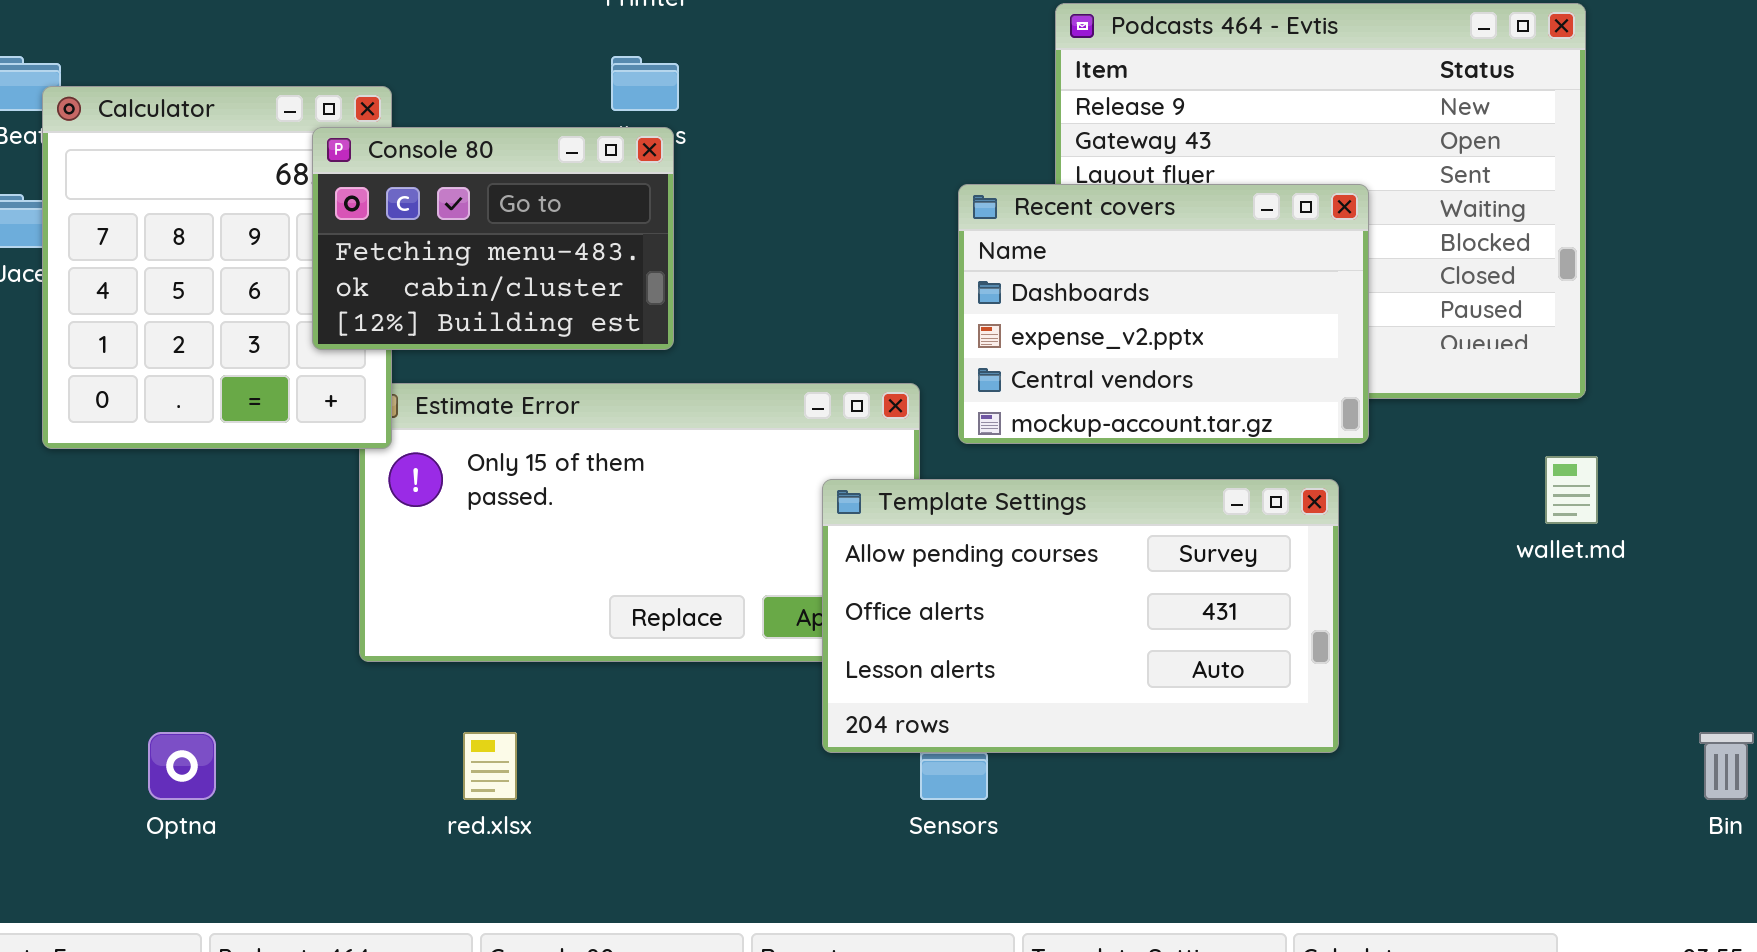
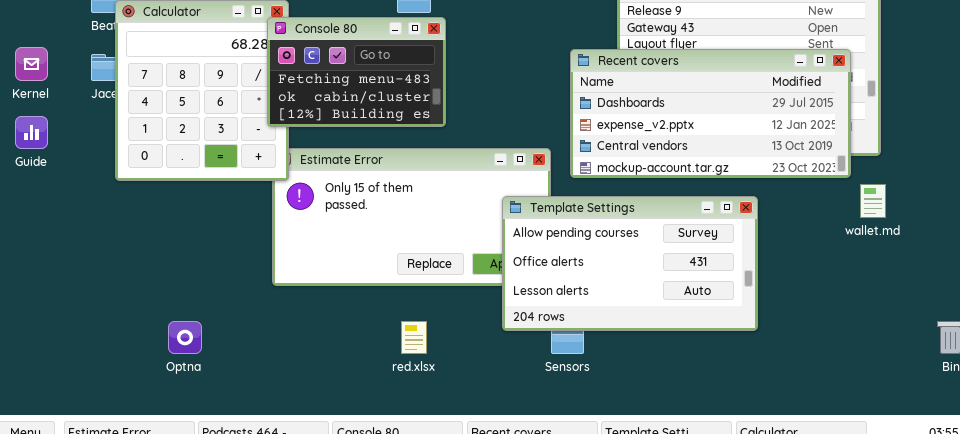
Console 80: [312,127,674,350] -> [267,17,446,127], moved
Recent covers: [958,184,1369,444] -> [570,49,851,178], resized
red.xlsx: [463,732,517,800] -> [401,321,427,354], moved

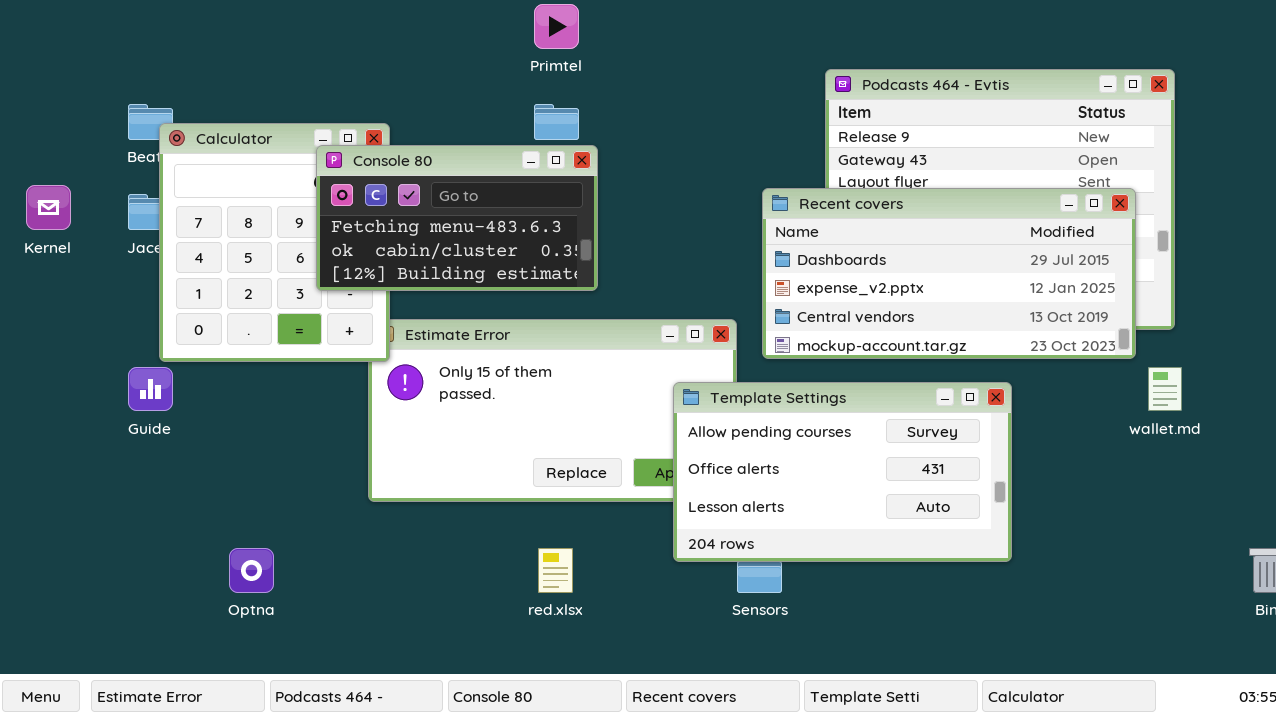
Console 80: [267,17,446,127] -> [316,145,598,291], resized
Guide: [15,116,48,149] -> [128,367,173,411], moved

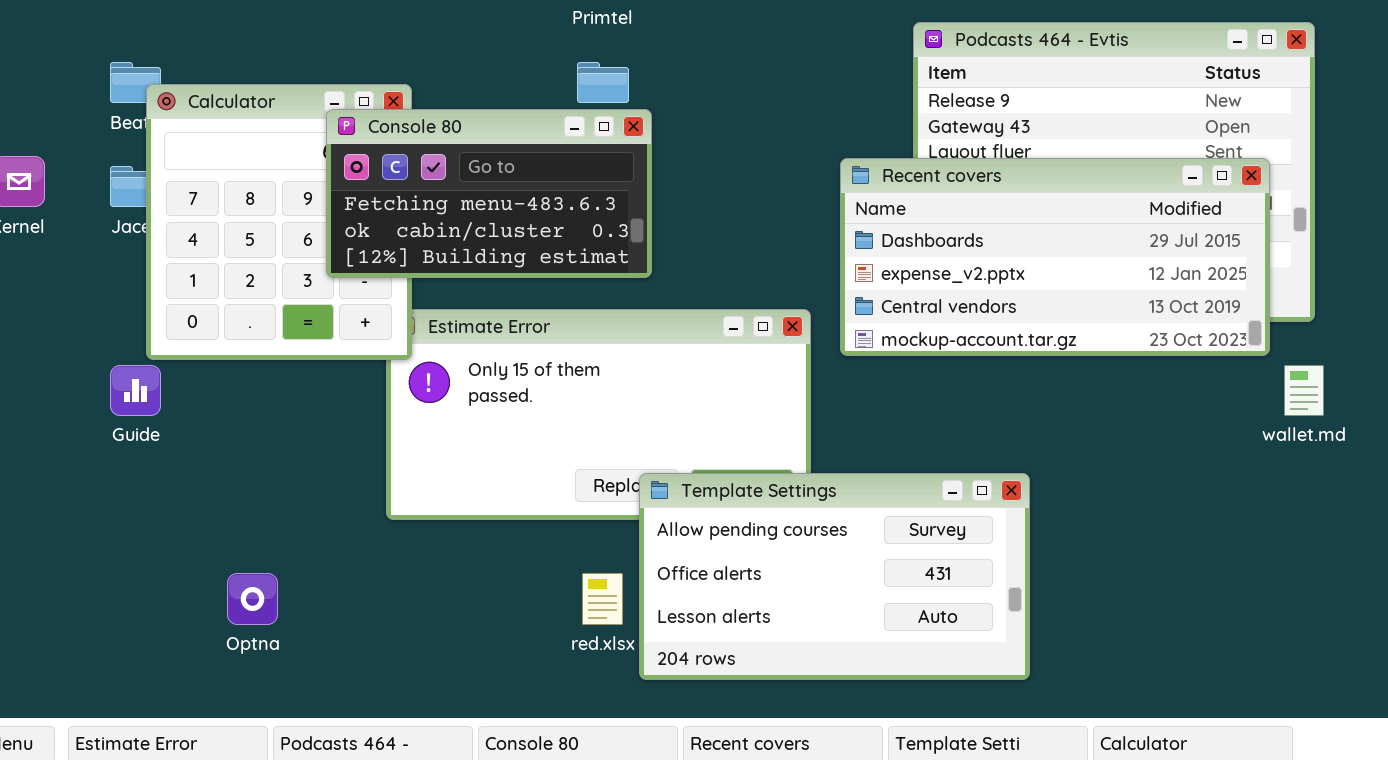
Template Settings: [673,382,1012,562] -> [639,473,1030,680], moved

